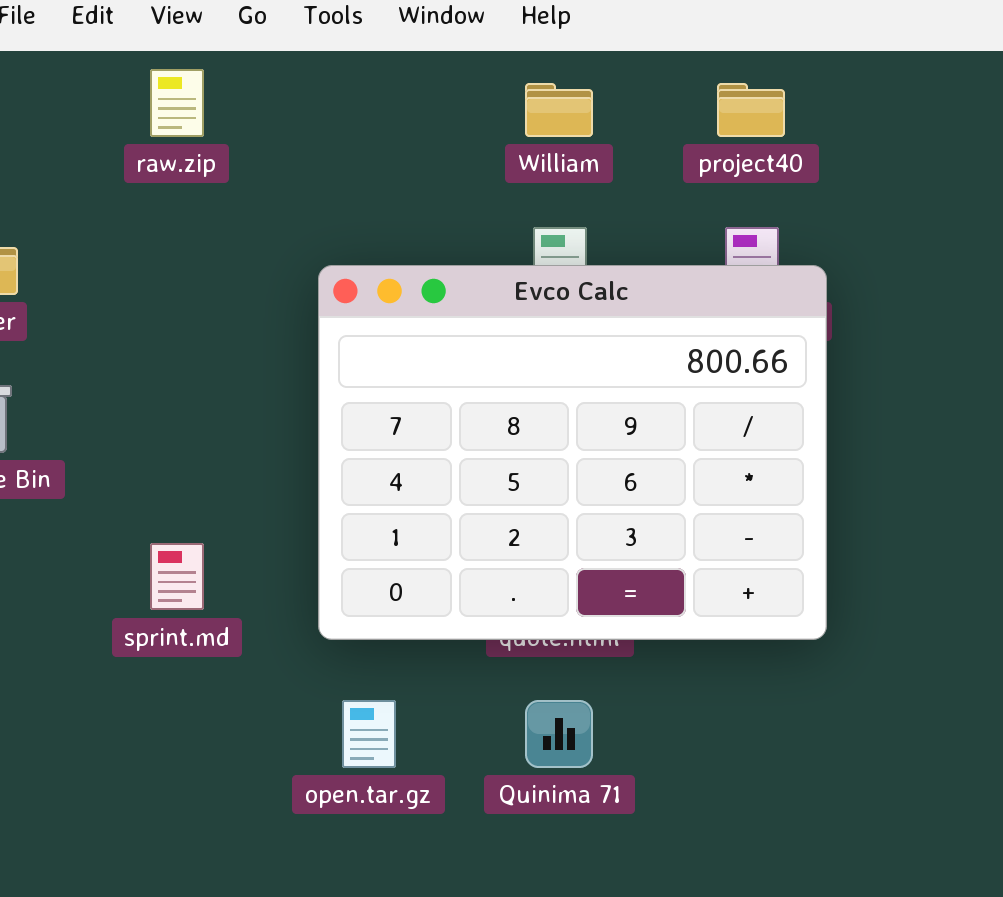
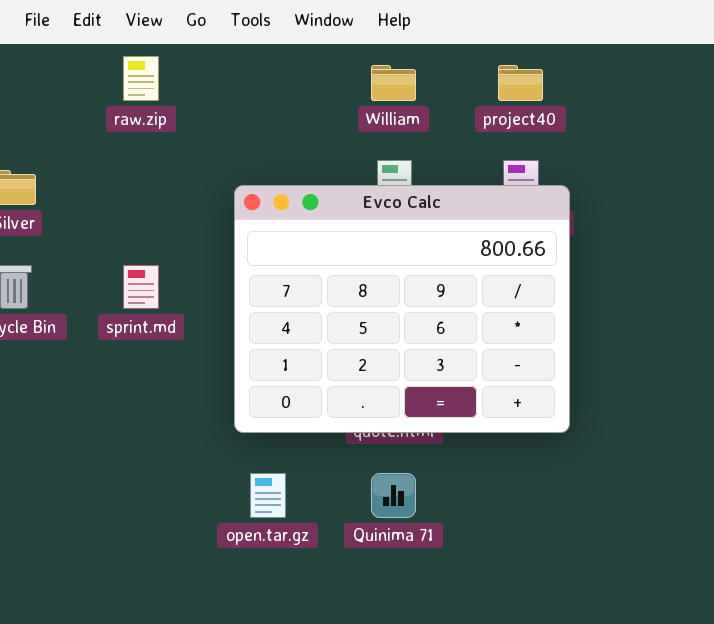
sprint.md: [150,543,204,610] -> [123,265,159,309], moved

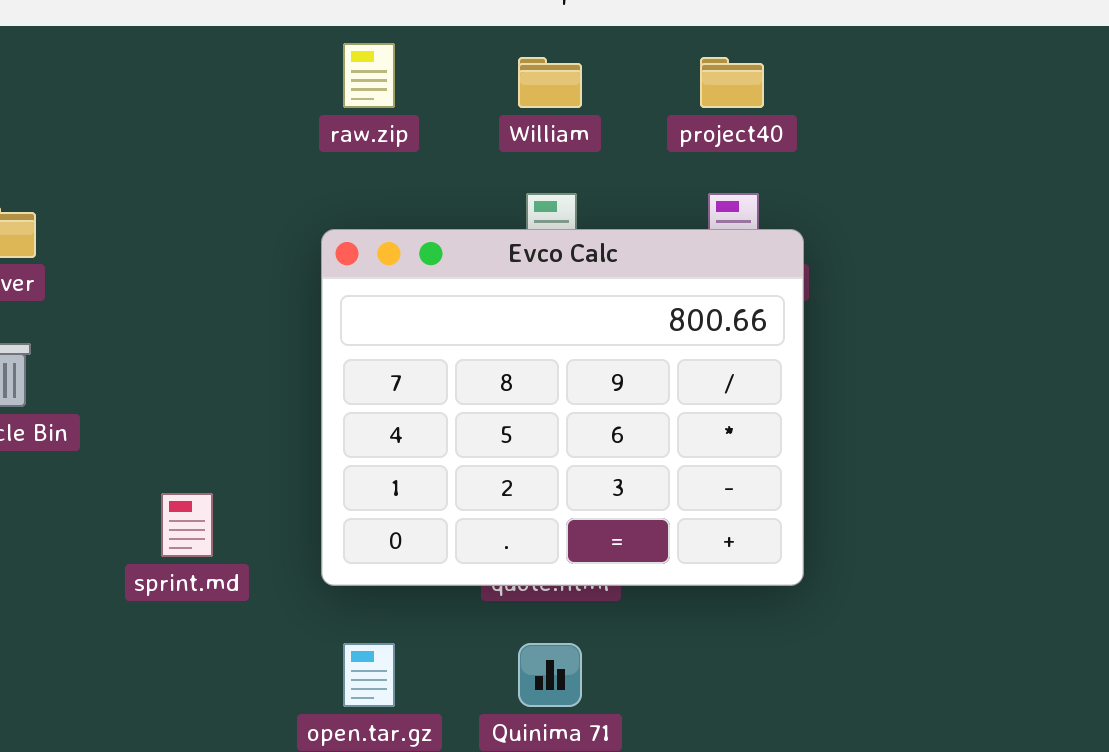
raw.zip: [123,56,159,101] -> [343,43,395,108], moved
sprint.md: [123,265,159,309] -> [161,493,213,557], moved

